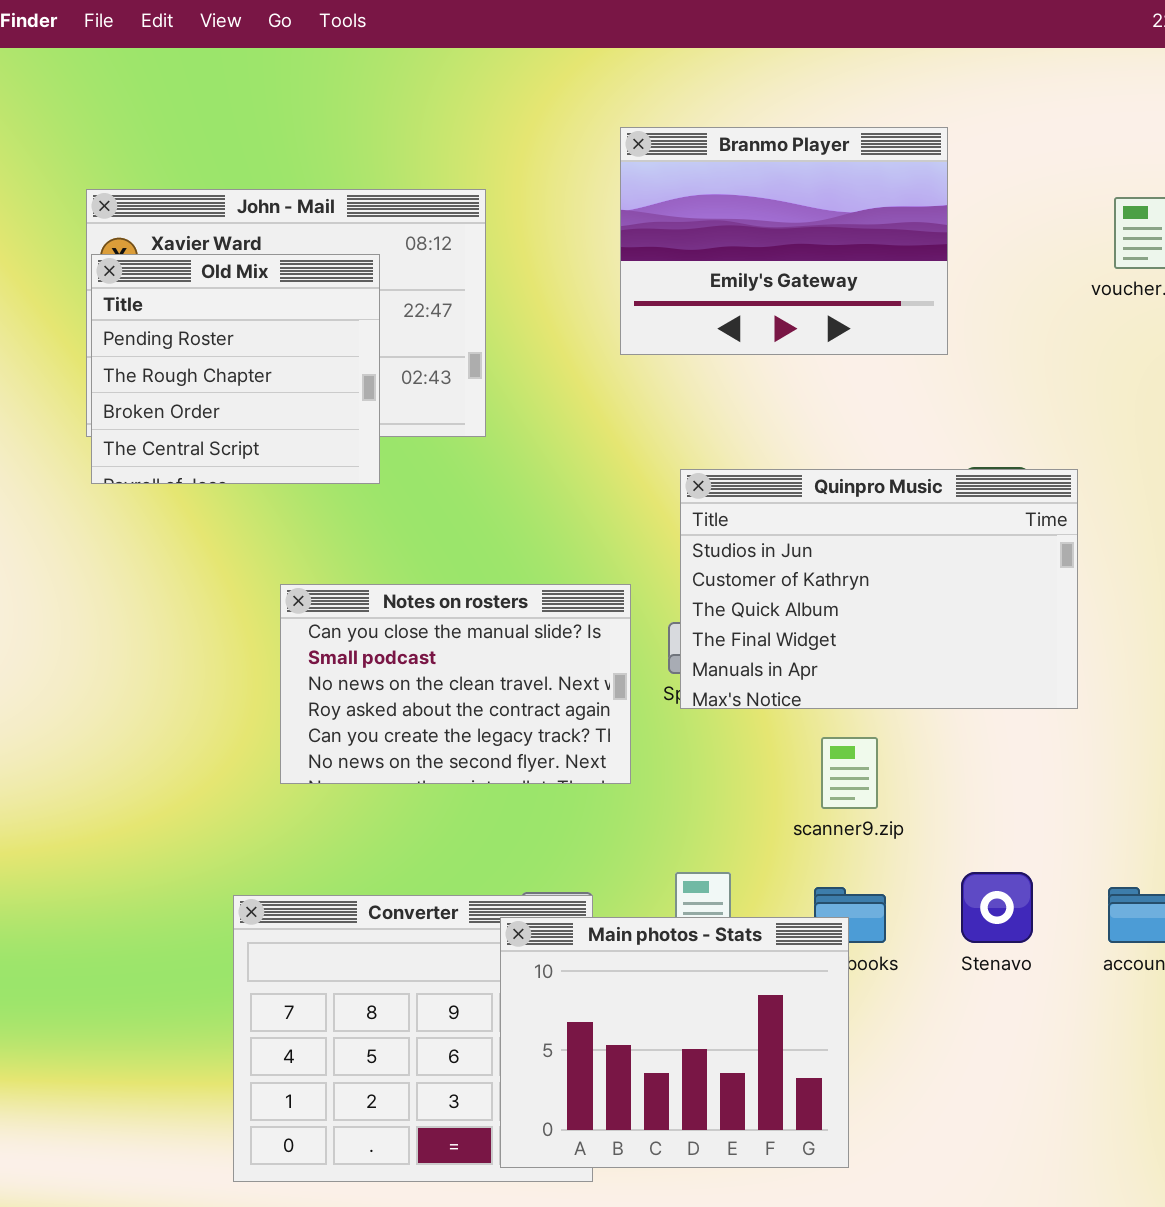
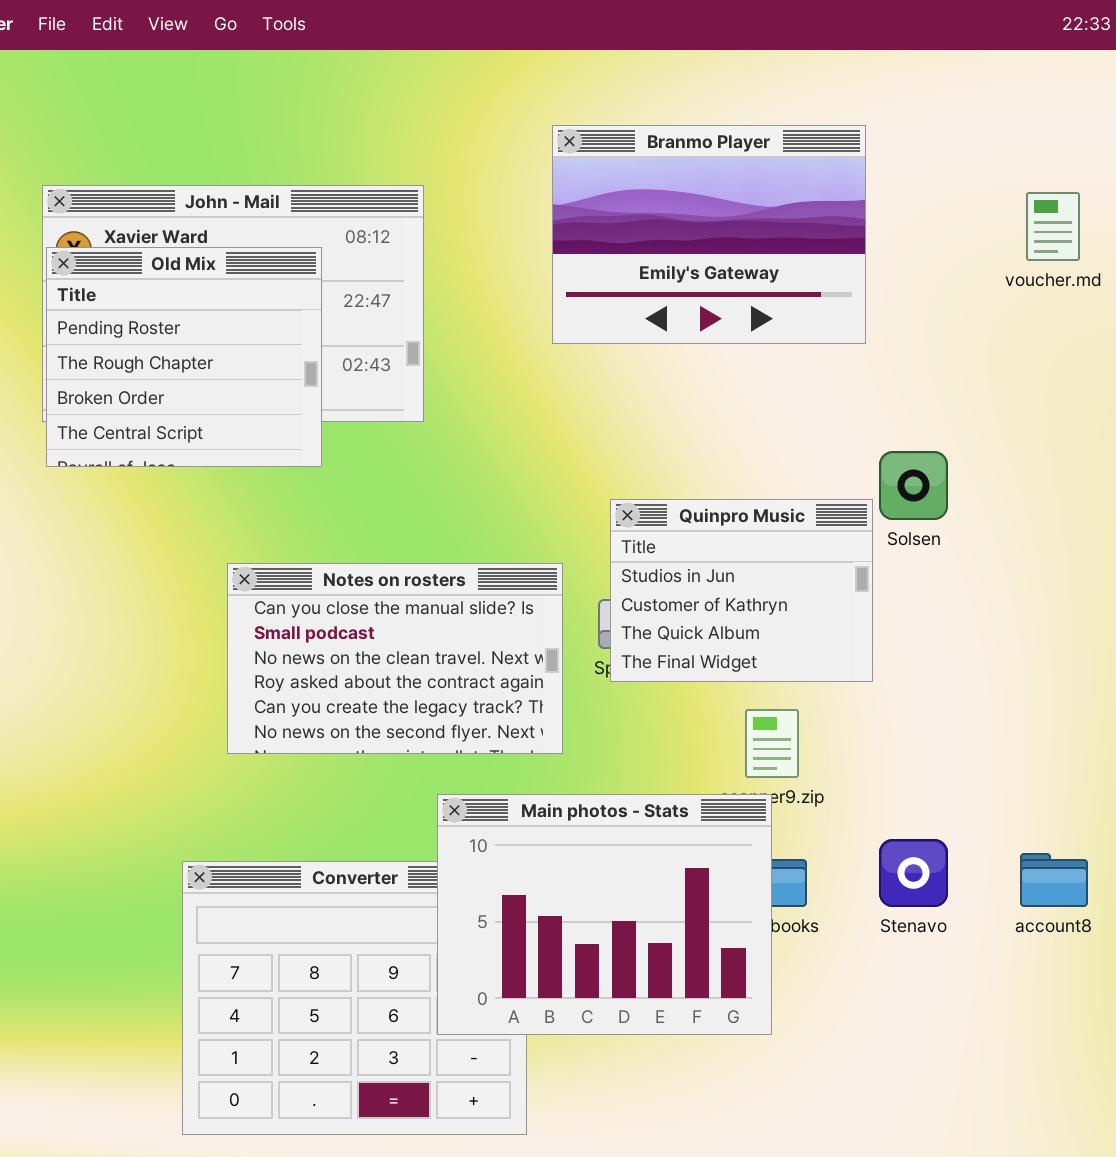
Quinpro Music: [680,469,1078,709] -> [610,499,873,682], resized
Main photos - Stats: [500,917,849,1168] -> [437,794,772,1035], moved

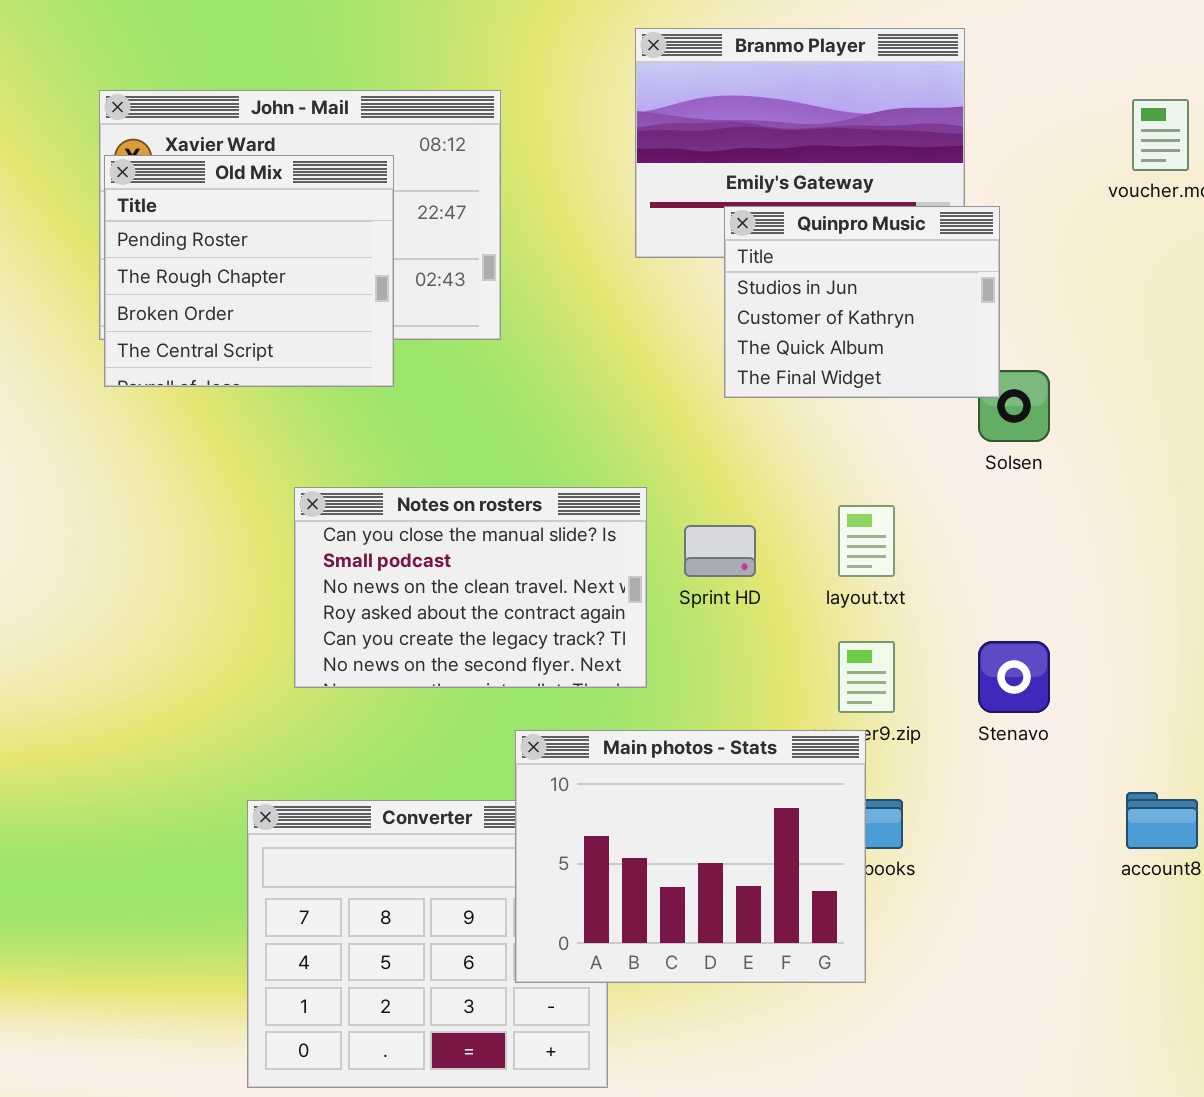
Quinpro Music: [610,499,873,682] -> [724,206,1000,398], moved
Stenavo: [879,839,948,907] -> [978,641,1050,713], moved

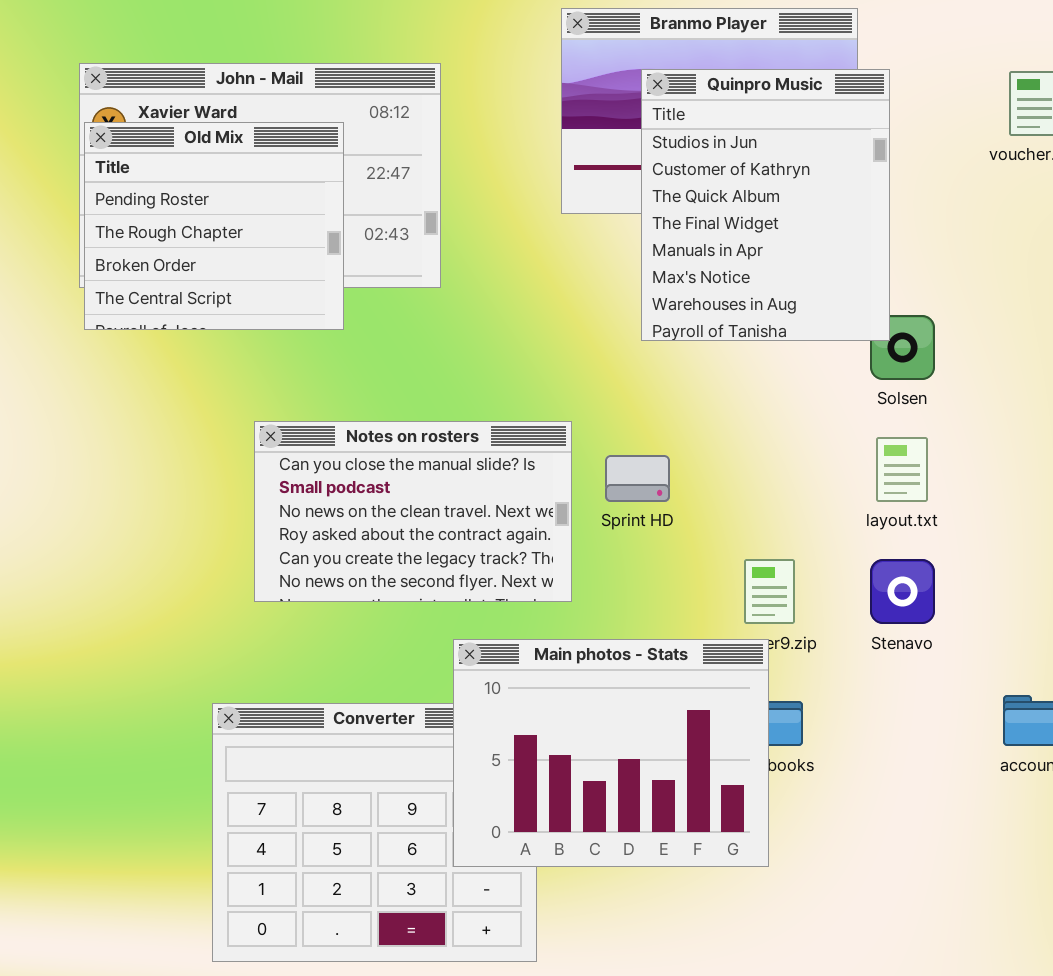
Quinpro Music: [724,206,1000,398] -> [641,69,890,341], resized
layout.txt: [838,505,895,577] -> [876,437,928,502], moved

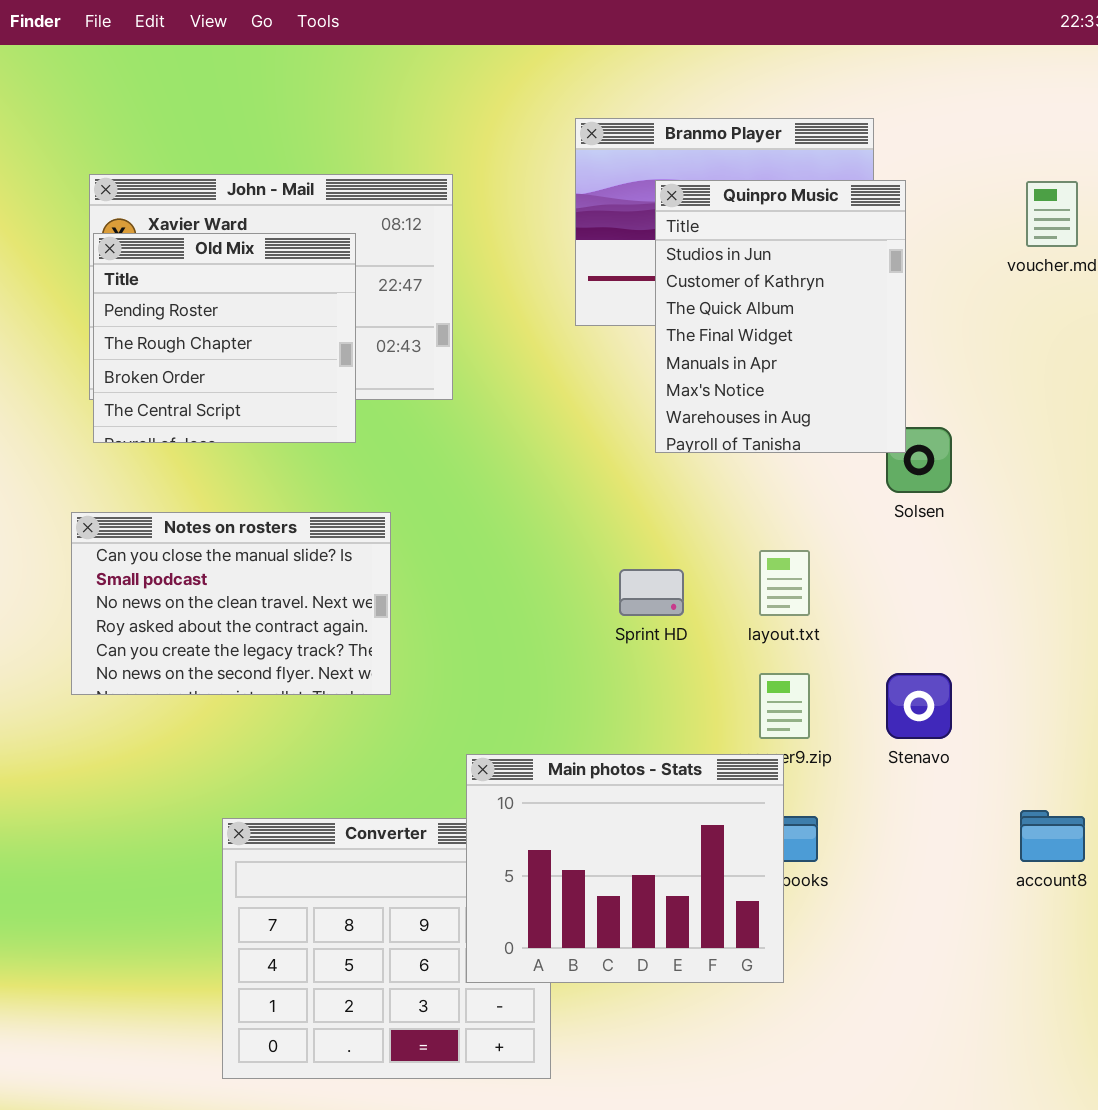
Notes on rosters: [254,421,572,602] -> [71,512,391,695], moved
layout.txt: [876,437,928,502] -> [759,550,810,616], moved

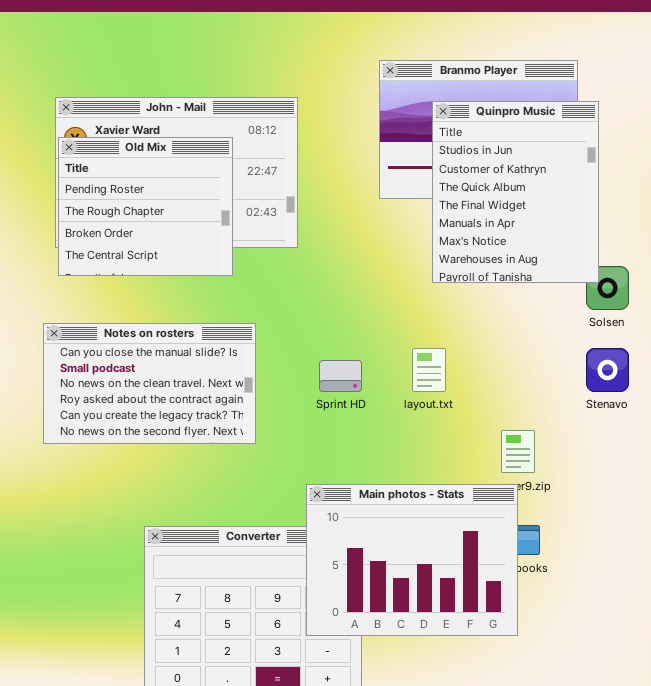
layout.txt: [759,550,810,616] -> [412,348,446,392], moved
Sprint HD: [619,569,684,616] -> [319,360,362,392], moved
Stenavo: [886,673,952,739] -> [586,348,629,392], moved

